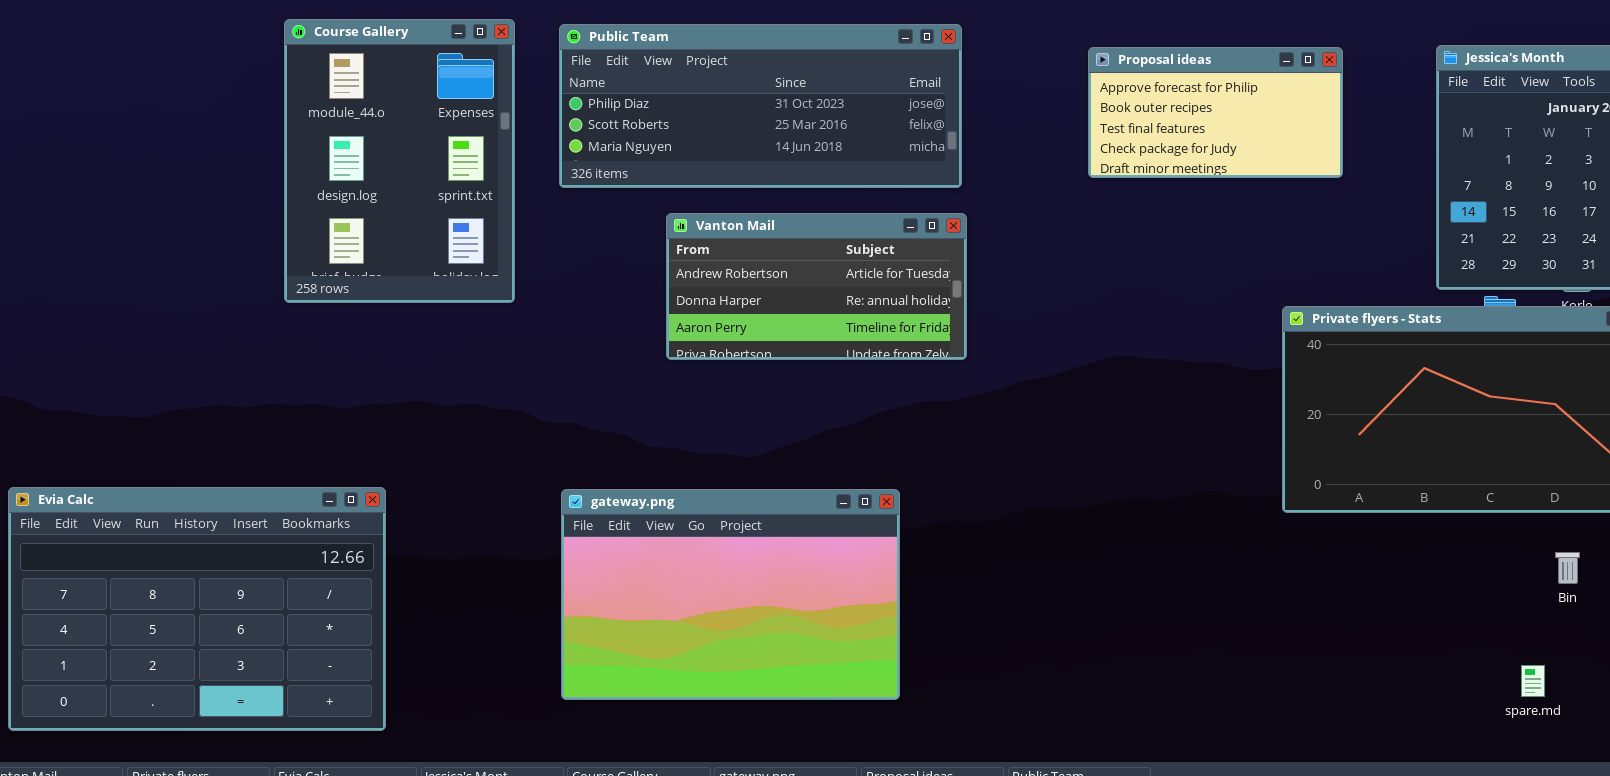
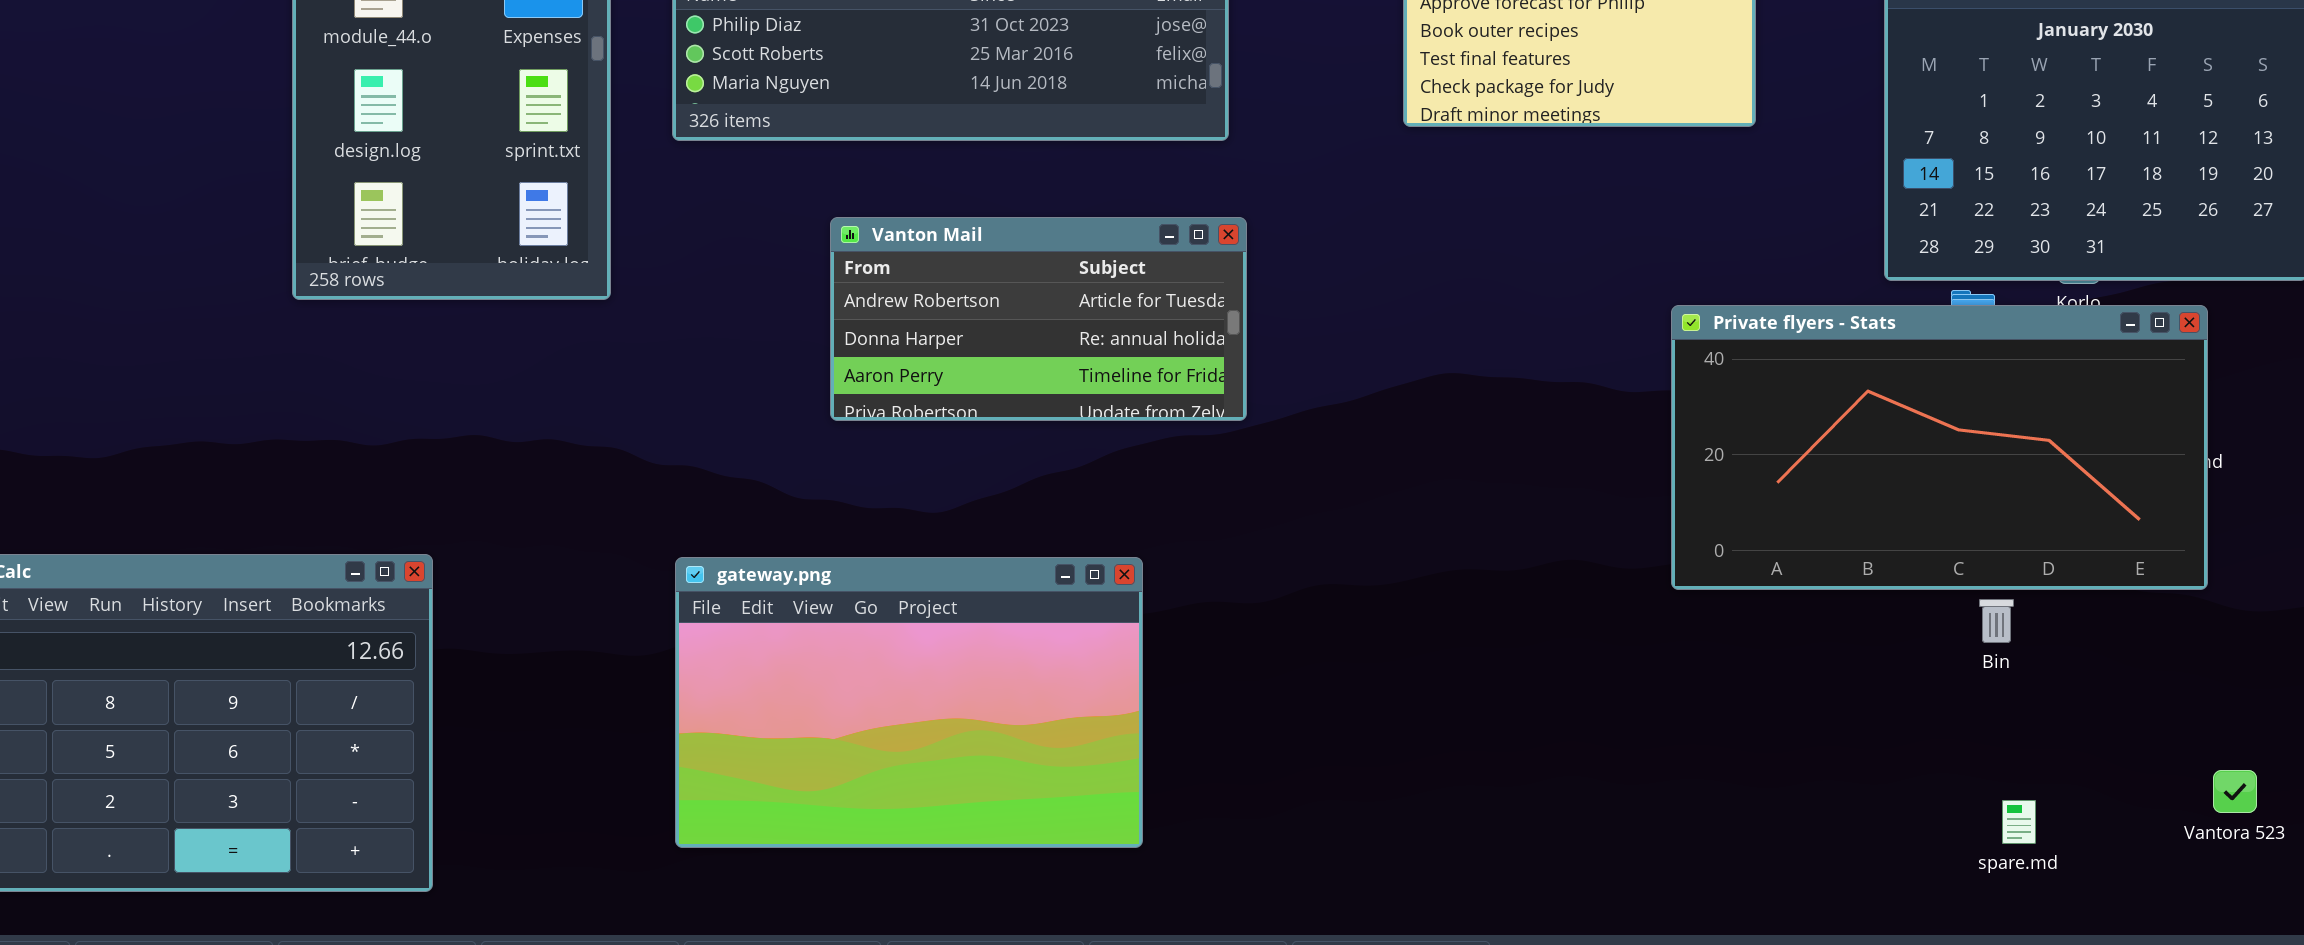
Vanton Mail: [666,213,967,360] -> [830,217,1247,421], moved
Bin: [1555,552,1580,584] -> [1979,599,2014,643], moved

